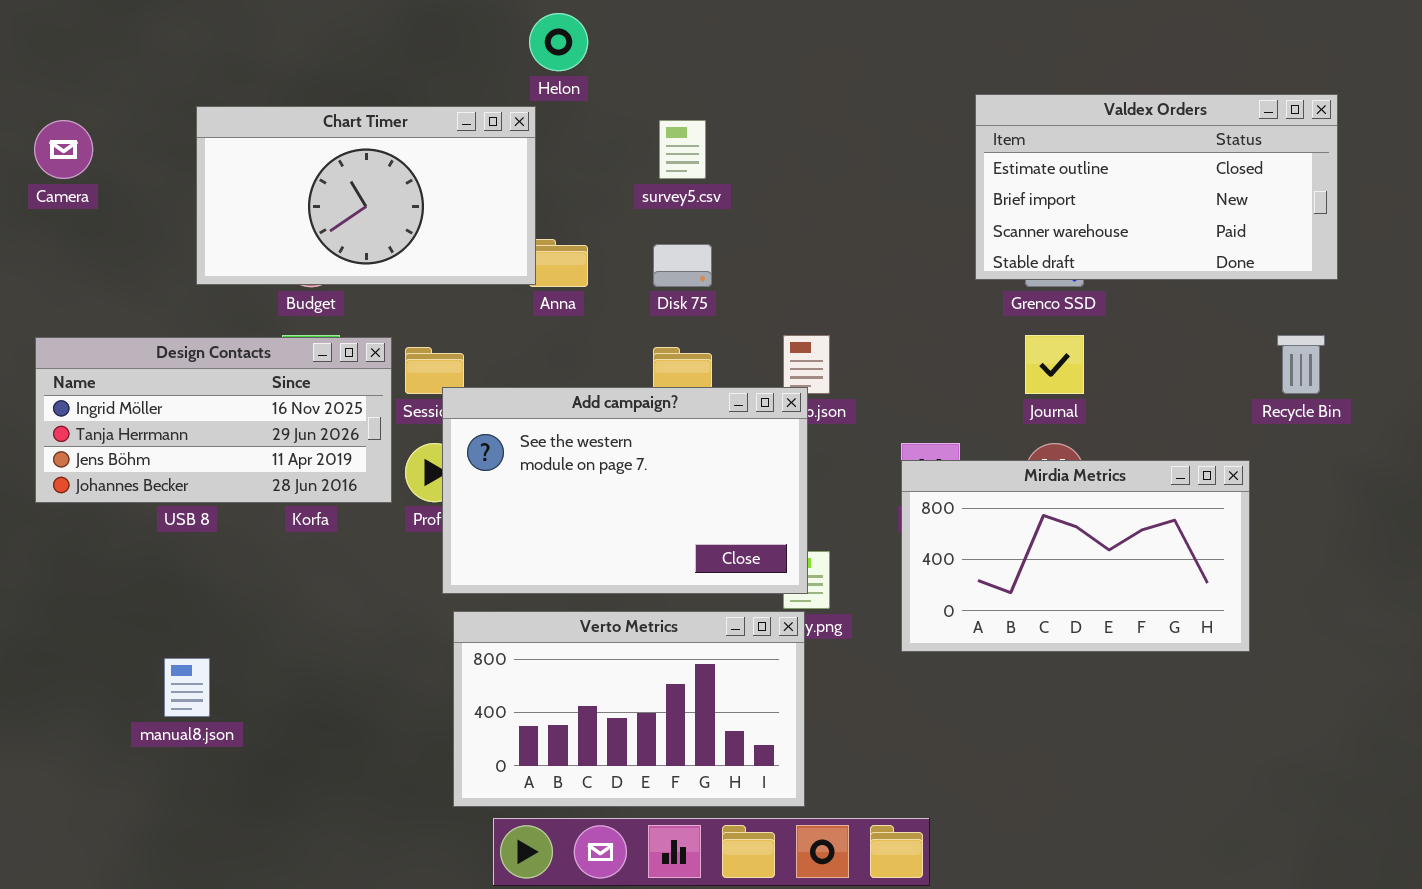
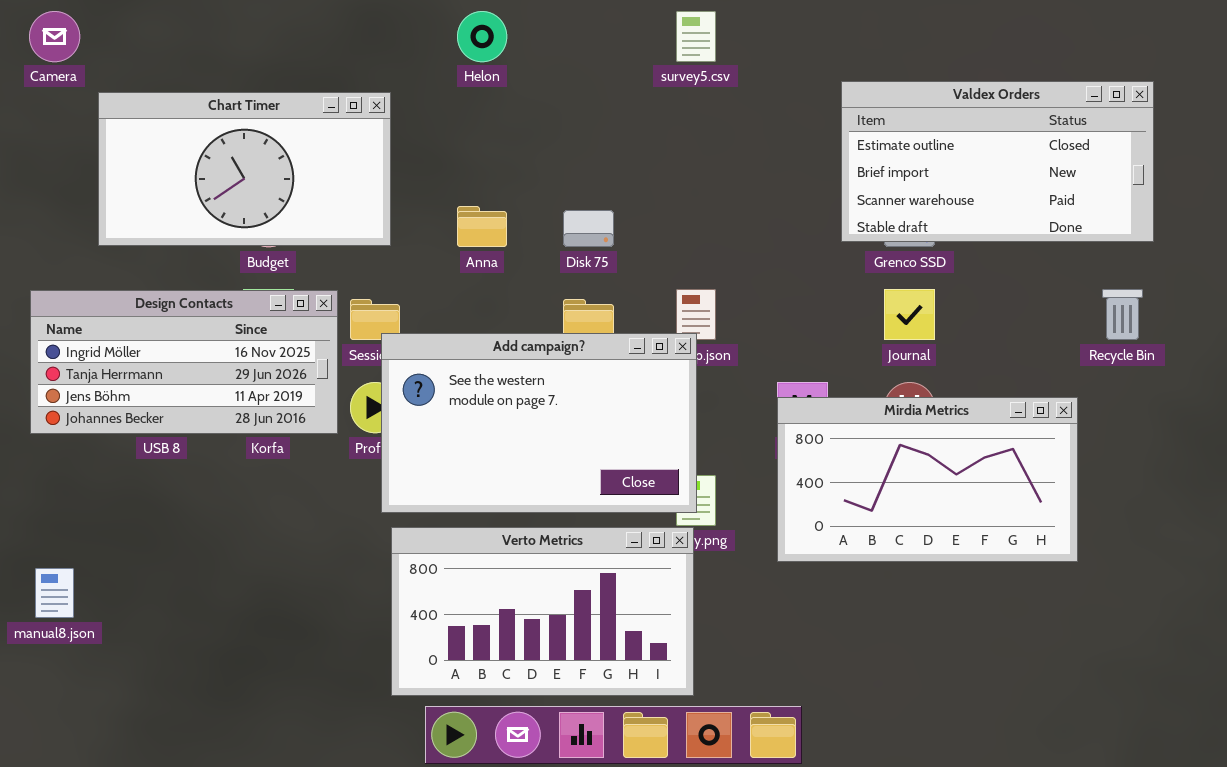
Chart Timer: [196,106,536,285] -> [98,92,391,246], moved
Camera: [34,120,93,179] -> [29,11,80,62], moved
survey5.csv: [659,120,706,179] -> [676,11,716,62], moved
manual8.json: [164,658,210,717] -> [35,568,74,618], moved

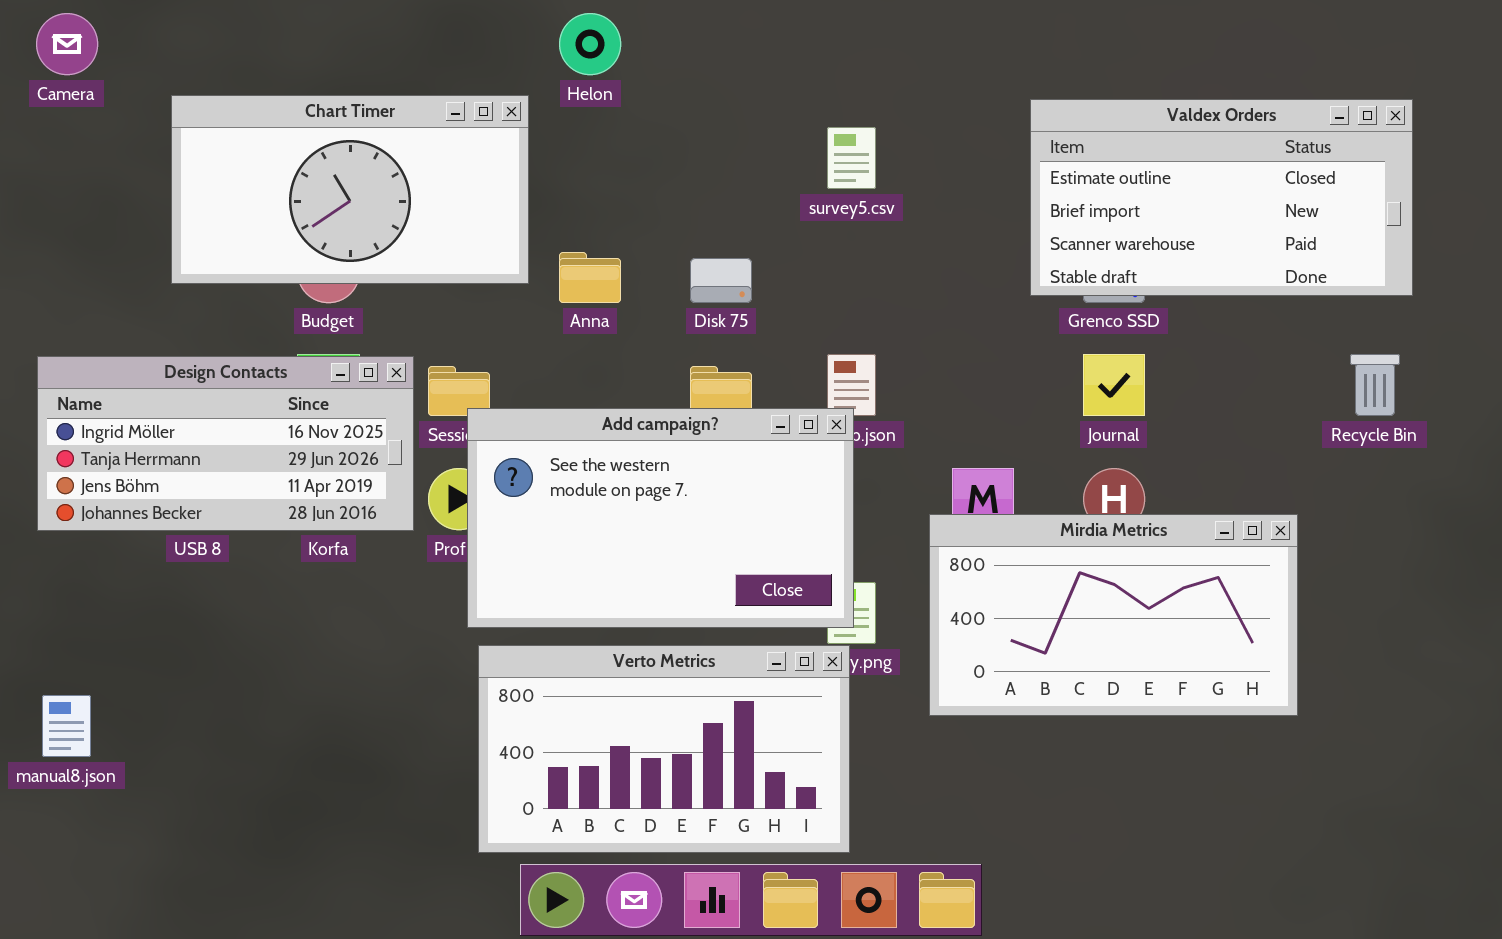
survey5.csv: [676,11,716,62] -> [827,127,876,189], moved
Chart Timer: [98,92,391,246] -> [171,95,529,284], moved
Mirdia Metrics: [777,397,1078,562] -> [929,514,1298,716], moved

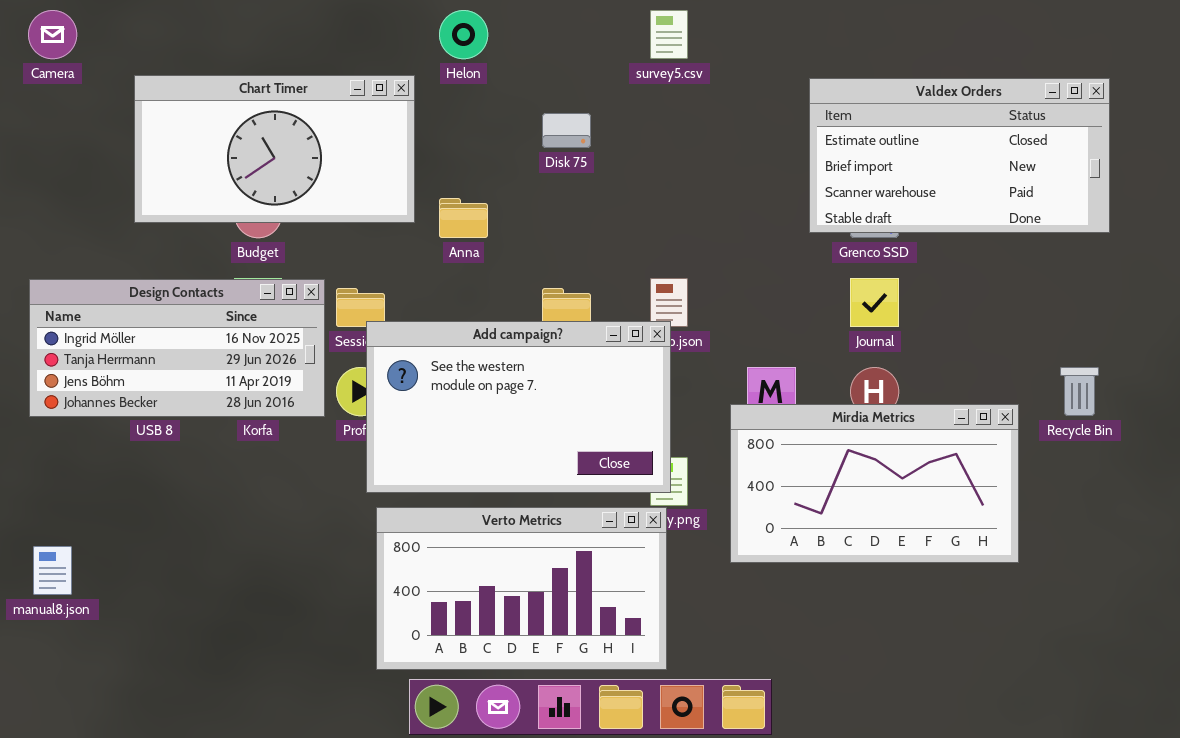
survey5.csv: [827,127,876,189] -> [650,10,688,59], moved
Disk 75: [690,258,752,303] -> [542,113,591,148], moved
Recycle Bin: [1350,354,1400,416] -> [1060,367,1099,416], moved

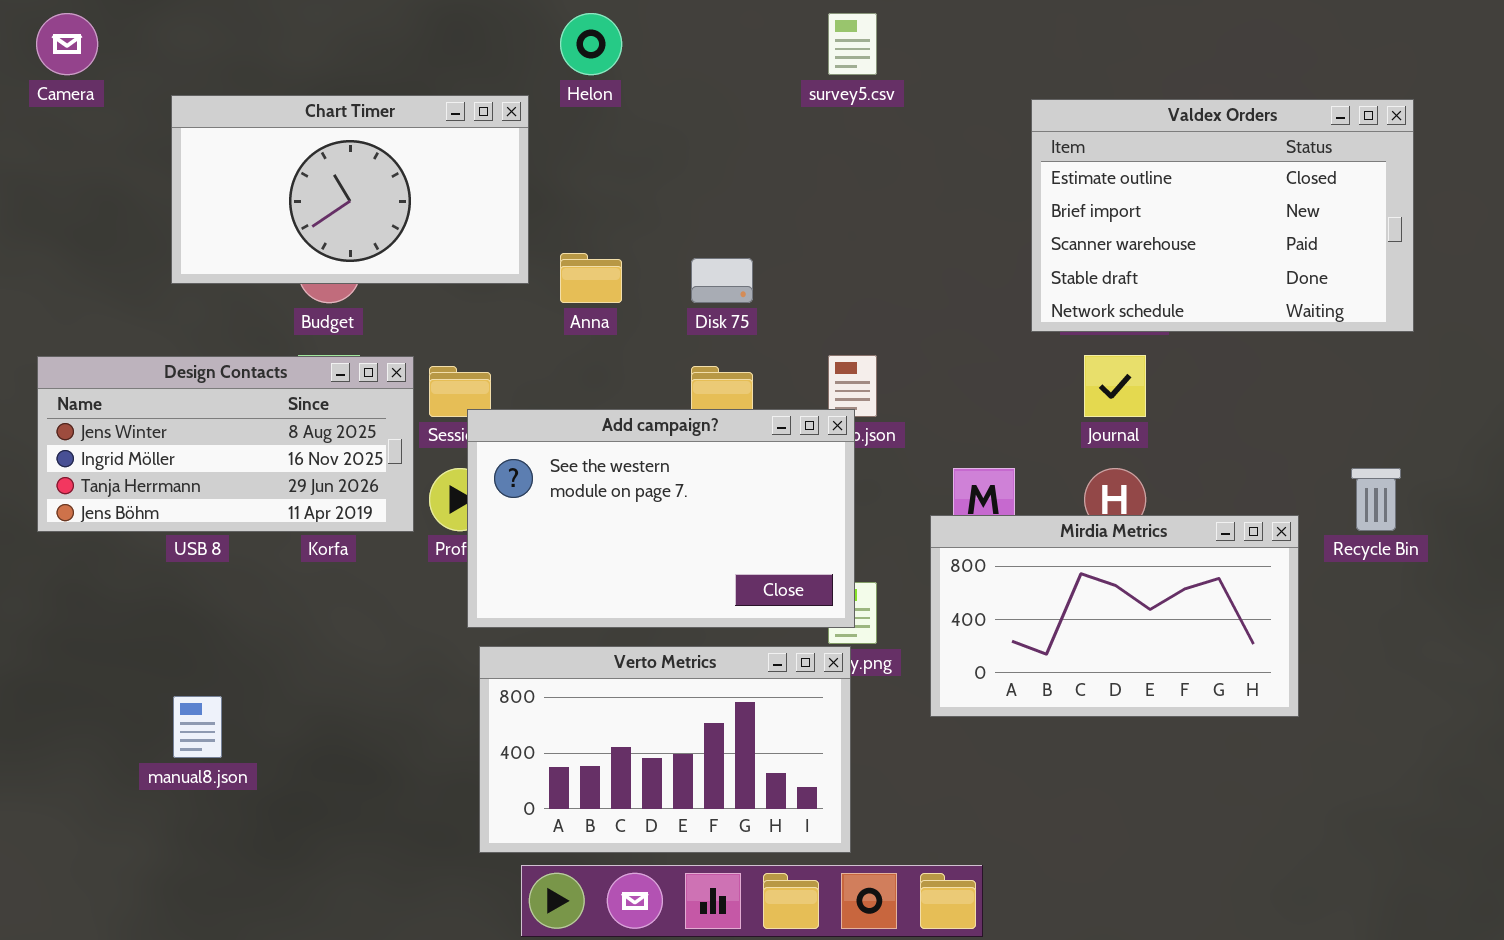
Valdex Orders: [809,78,1110,233] -> [1031,99,1414,332], resized
Disk 75: [542,113,591,148] -> [691,258,753,303], moved
Design Contacts: [29,279,325,417] -> [37,356,414,532], scrolled up 1 row
manual8.json: [33,546,72,595] -> [173,696,222,758], moved

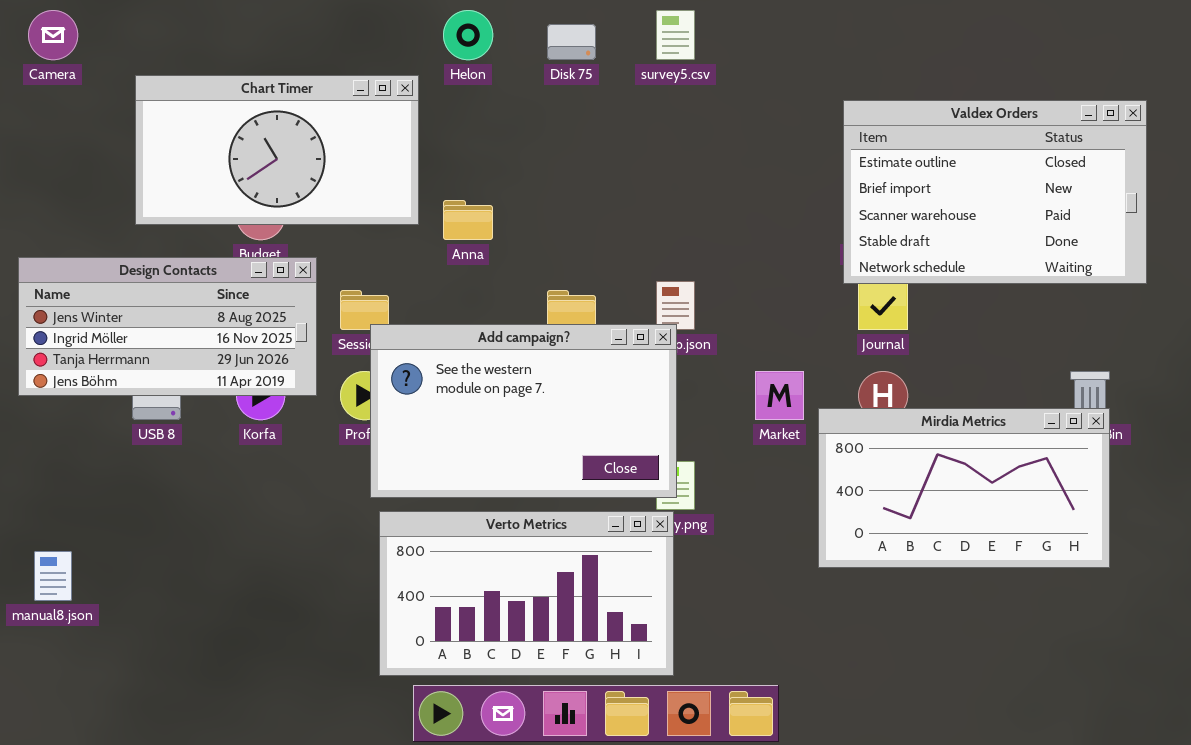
Valdex Orders: [1031,99,1414,332] -> [843,100,1147,284], moved
Disk 75: [691,258,753,303] -> [547,24,596,60], moved
Design Contacts: [37,356,414,532] -> [18,257,317,396], moved
Mirdia Metrics: [930,515,1299,717] -> [818,408,1110,568], moved
manual8.json: [173,696,222,758] -> [34,551,72,601], moved

